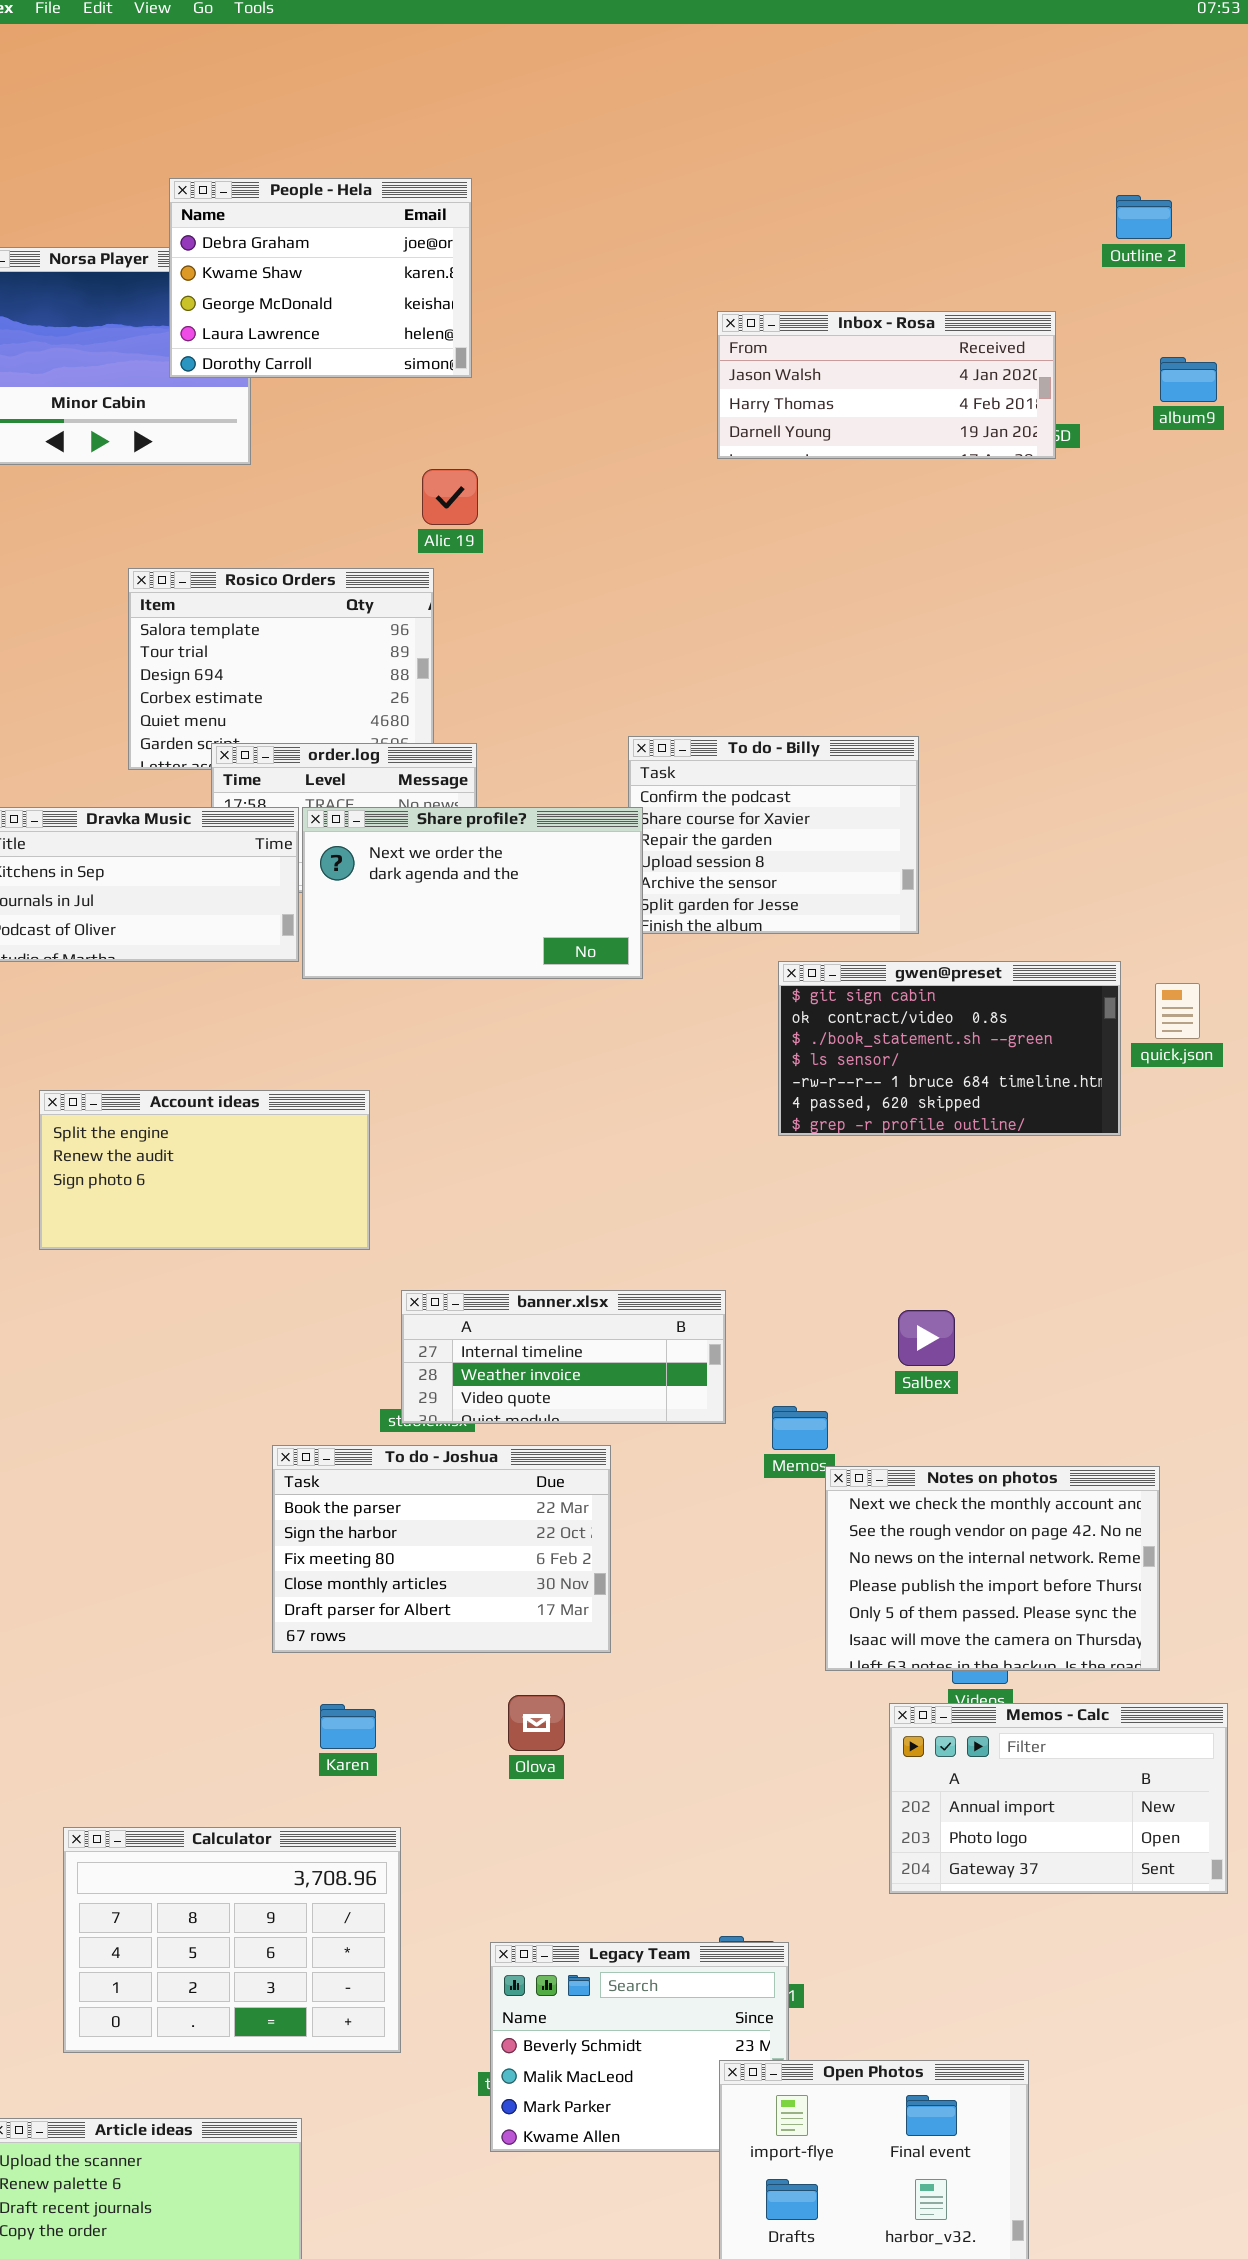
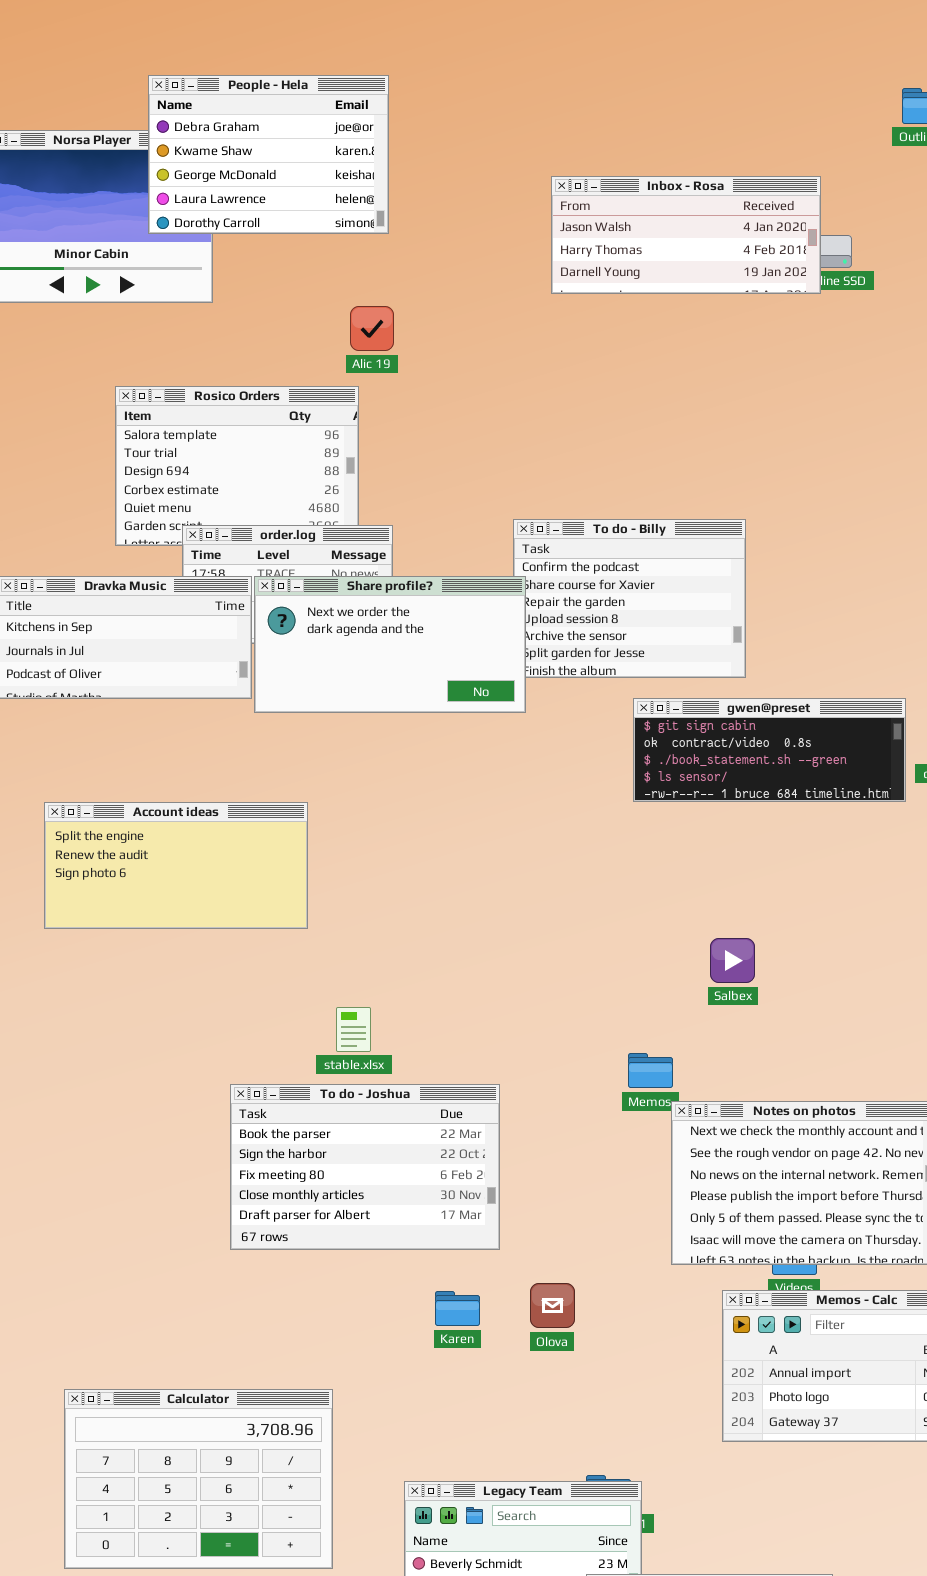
Inbox - Rosa: [717,311,1056,459] -> [551,176,821,294], moved
gwen@preset: [778,961,1121,1136] -> [633,698,906,802], resized
banner.xlsx: [401,1290,726,1424] -> none, closed
Salbex: [898,1310,955,1366] -> [710,938,755,983], moved
Olova: [508,1695,565,1751] -> [530,1283,575,1328], moved
Karen: [320,1704,376,1749] -> [435,1291,480,1326], moved

